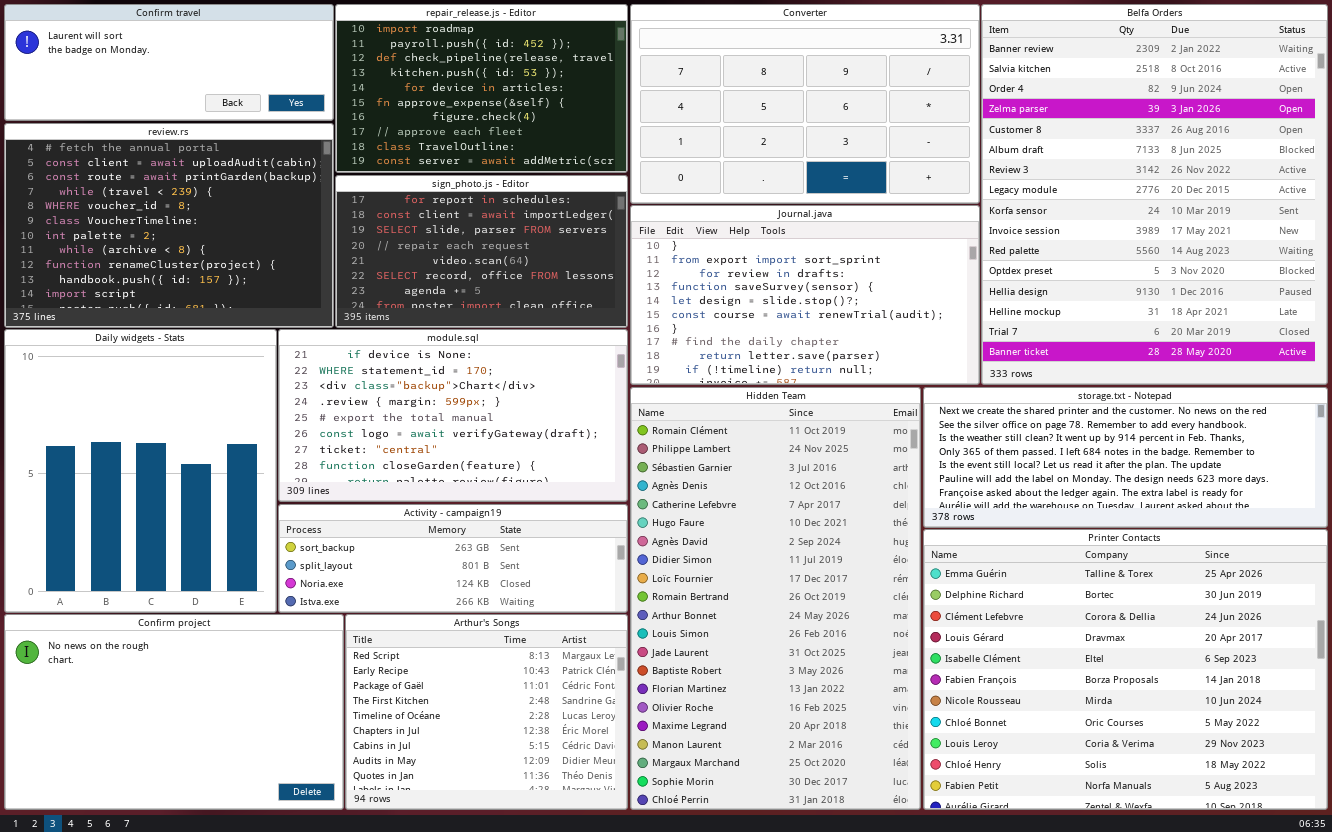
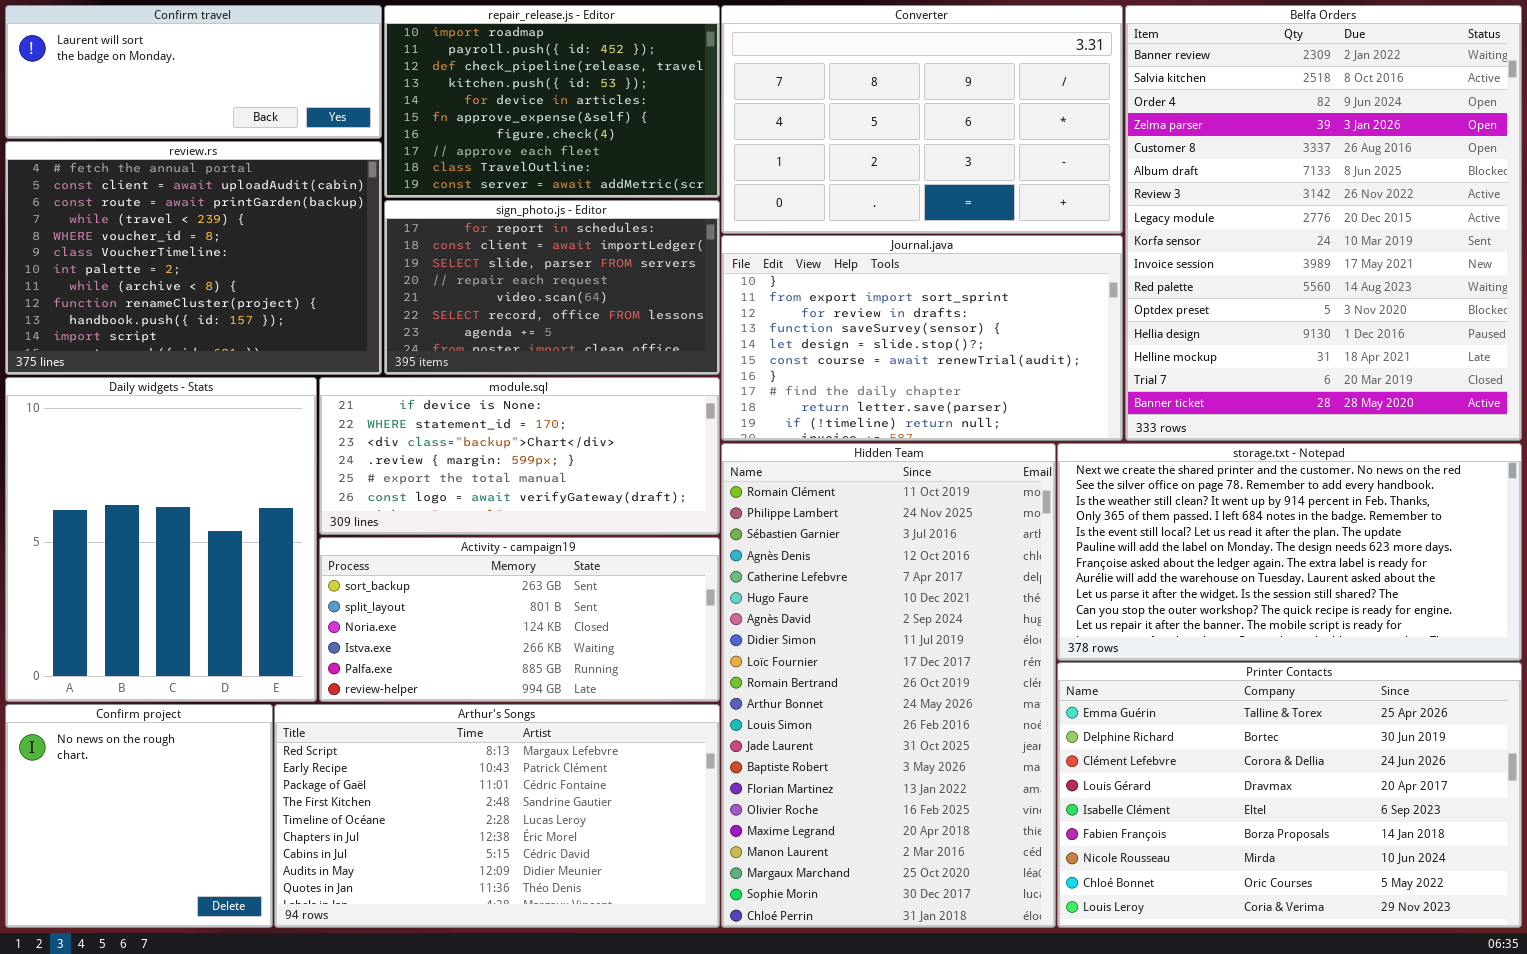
module.sql: [278,329,628,502] -> [319,377,720,535], resized
storage.txt - Notepad: [923,387,1328,528] -> [1057,443,1522,661], resized
Activity - campaign19: [278,504,628,613] -> [319,537,720,702], resized
Printer Contacts: [923,529,1328,810] -> [1057,662,1522,928], resized
Confirm project: [4,614,344,810] -> [5,704,273,928], resized
Arthur's Songs: [345,614,628,810] -> [274,704,720,928], resized

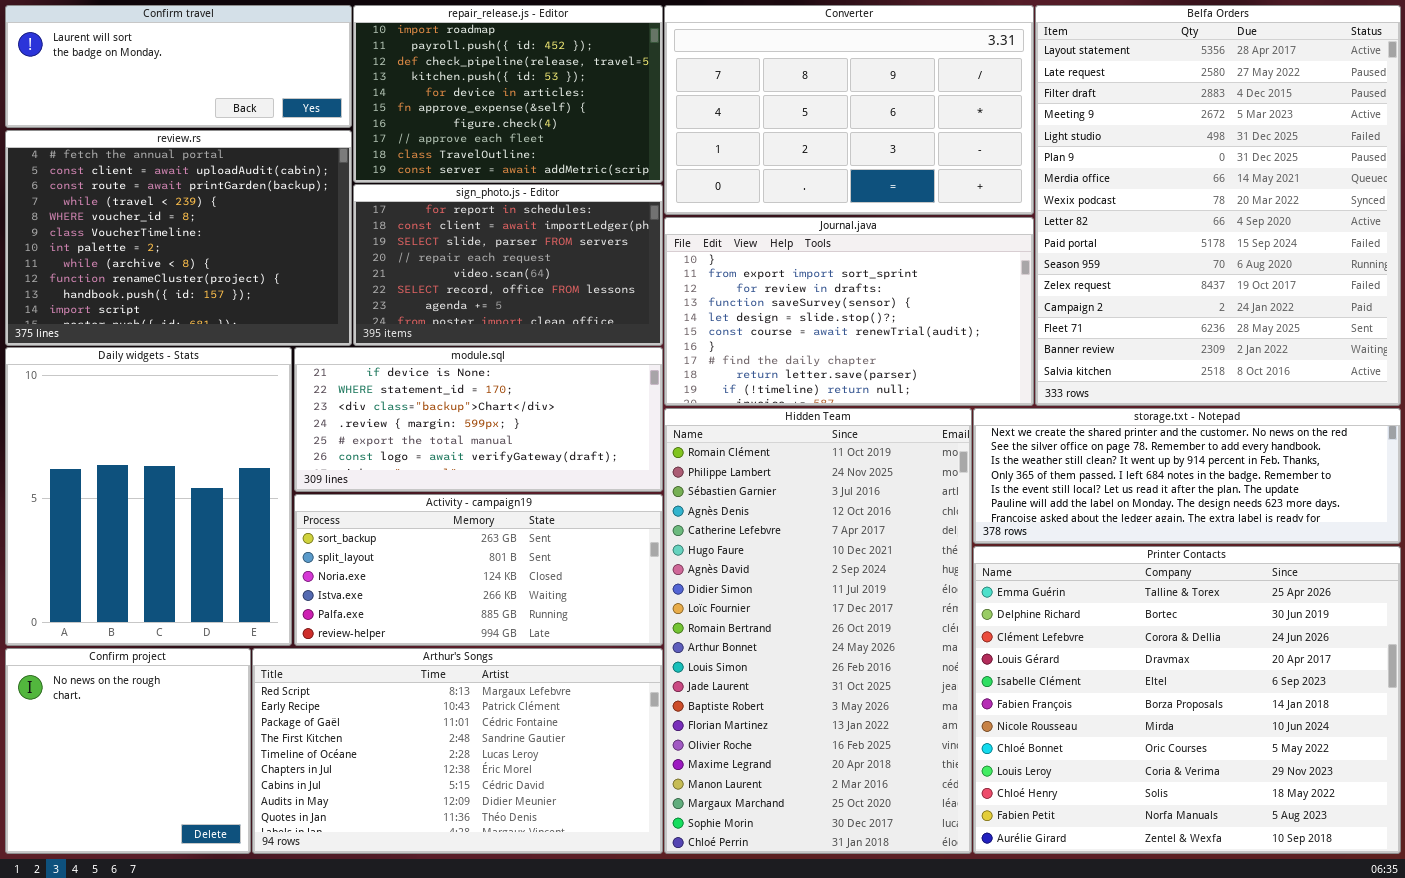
Belfa Orders: [1125,5,1522,441] -> [1035,5,1401,406], scrolled up 14 rows
storage.txt - Notepad: [1057,443,1522,661] -> [973,408,1401,544], resized
Printer Contacts: [1057,662,1522,928] -> [973,546,1401,854], resized

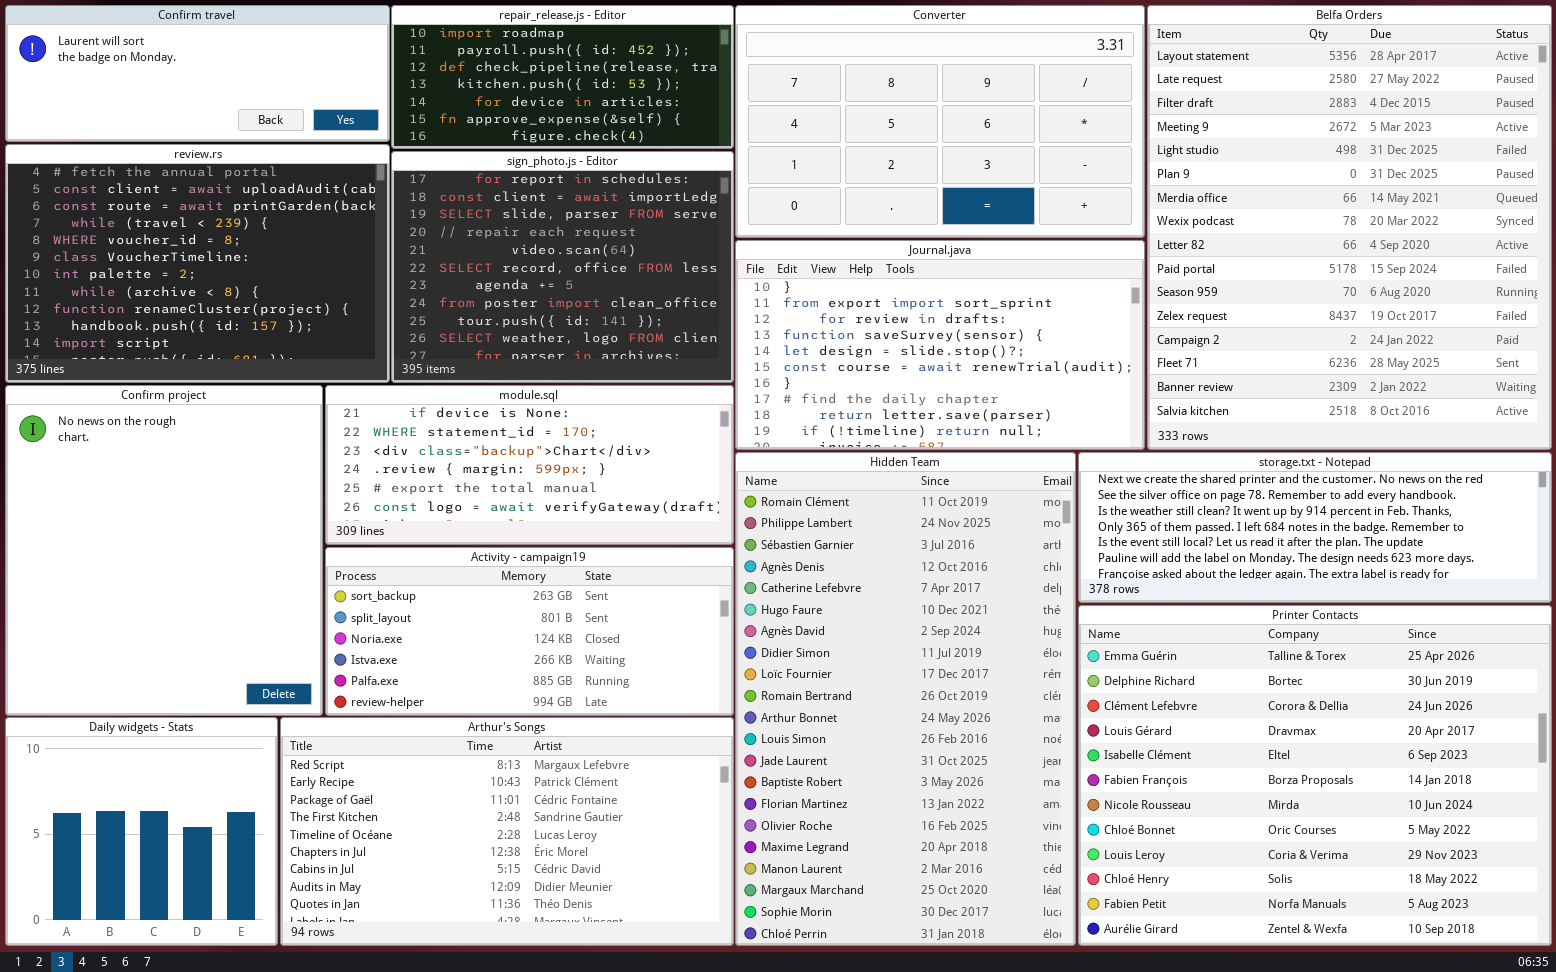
repair_release.js - Editor: [353,5,663,183] -> [391,5,734,149], resized
sign_photo.js - Editor: [353,184,663,346] -> [391,151,734,383], resized
Daily widgets - Stats: [5,347,292,646] -> [5,717,278,946], moved, resized
Confirm project: [5,648,251,854] -> [5,385,323,716], moved, resized

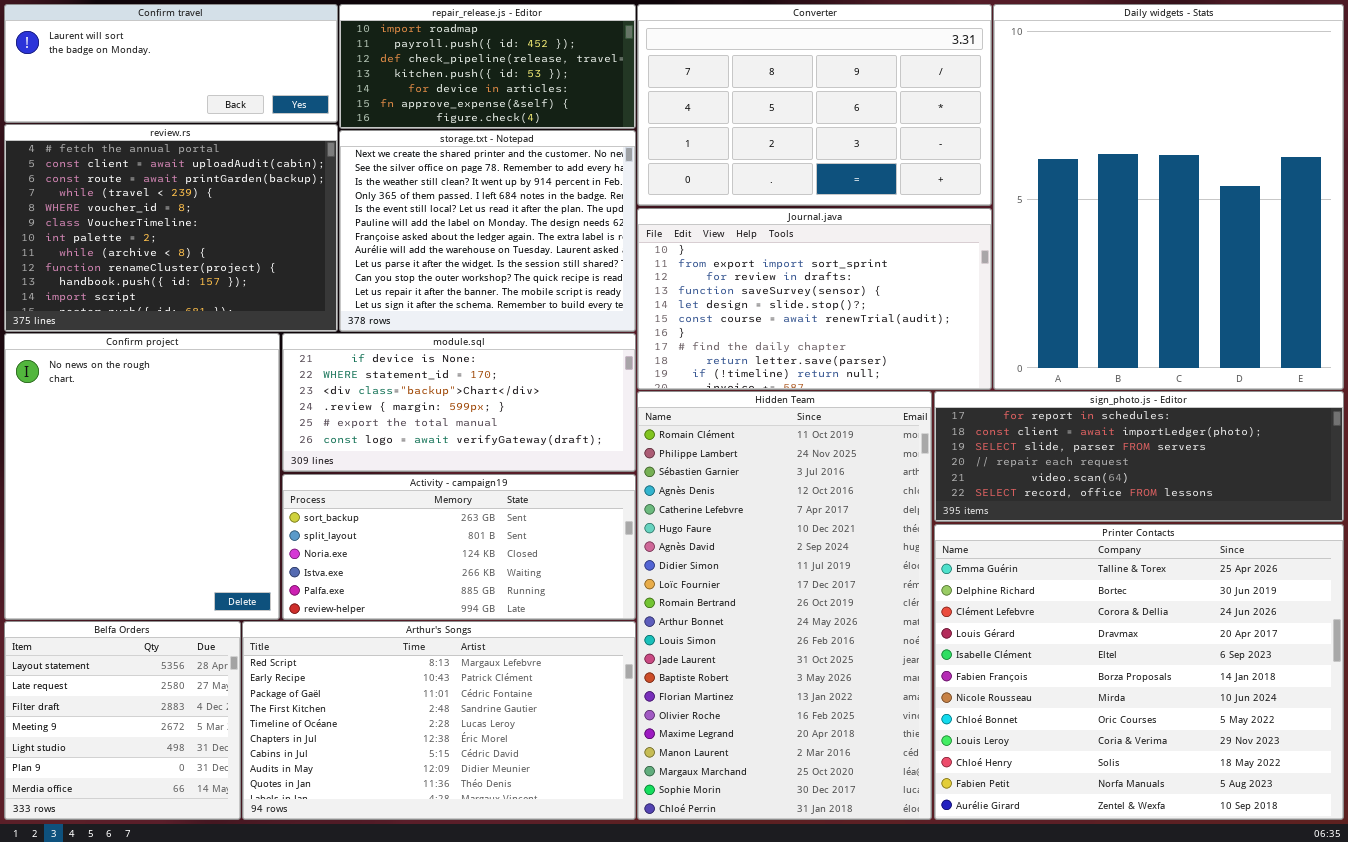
Belfa Orders: [1147,5,1552,450] -> [4,621,241,820], moved, resized
sign_photo.js - Editor: [391,151,734,383] -> [934,391,1344,522], moved, resized
storage.txt - Notepad: [1078,452,1552,603] -> [339,130,636,332], moved, resized
Daily widgets - Stats: [5,717,278,946] -> [993,4,1344,390], moved, resized

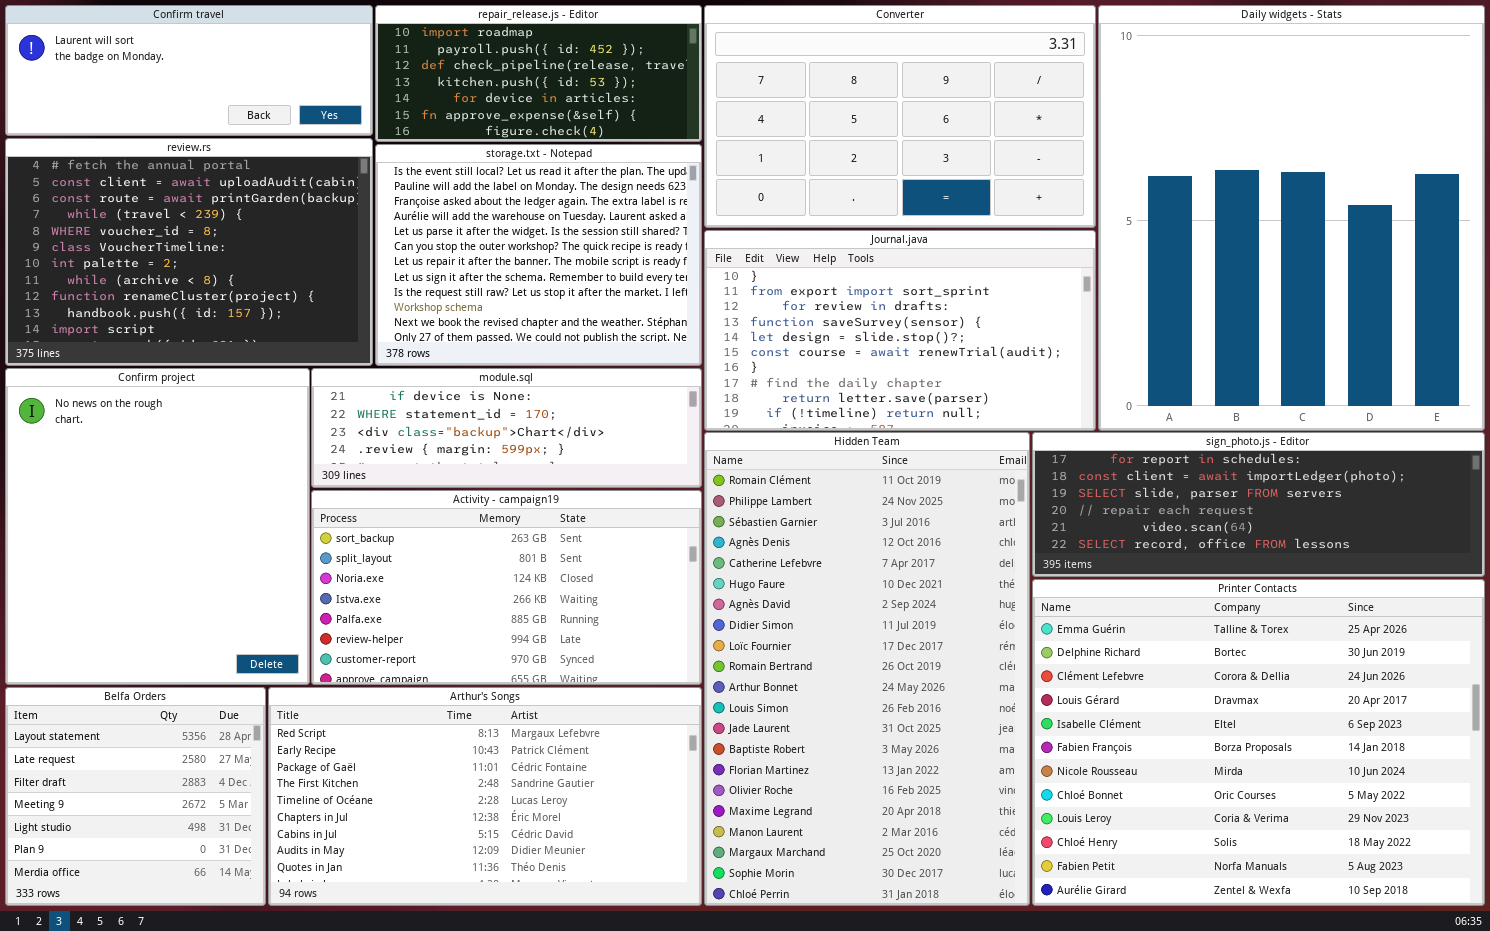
storage.txt - Notepad: [339,130,636,332] -> [375,144,702,366], scrolled down 4 rows
module.sql: [282,333,636,472] -> [311,368,702,488], resized
Activity - campaign19: [282,474,636,620] -> [311,490,702,685], resized

